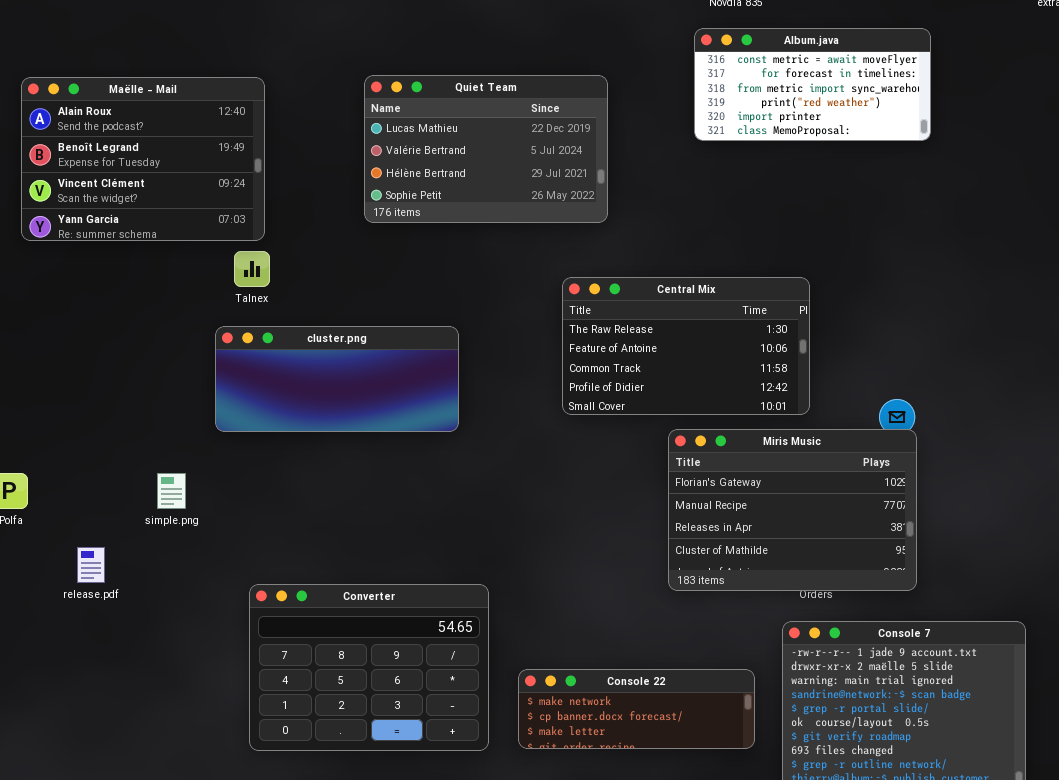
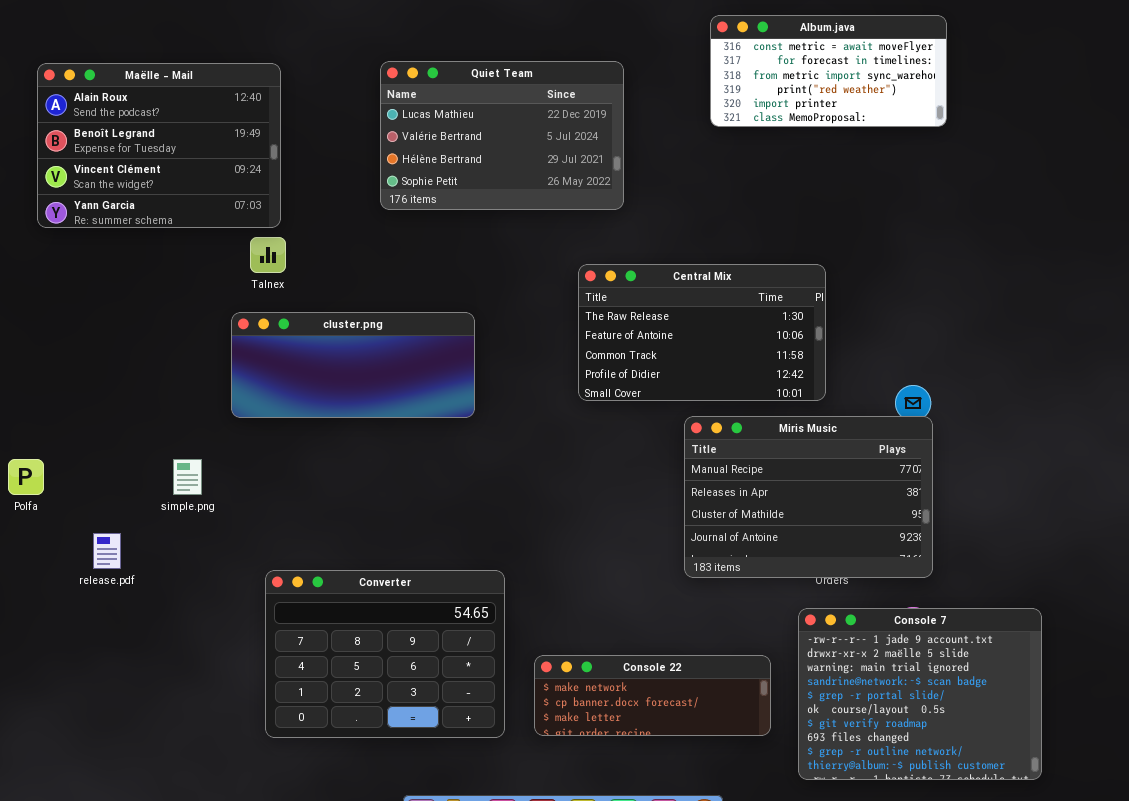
Miris Music: [668,429,917,591] -> [684,416,933,578], scrolled down 1 row

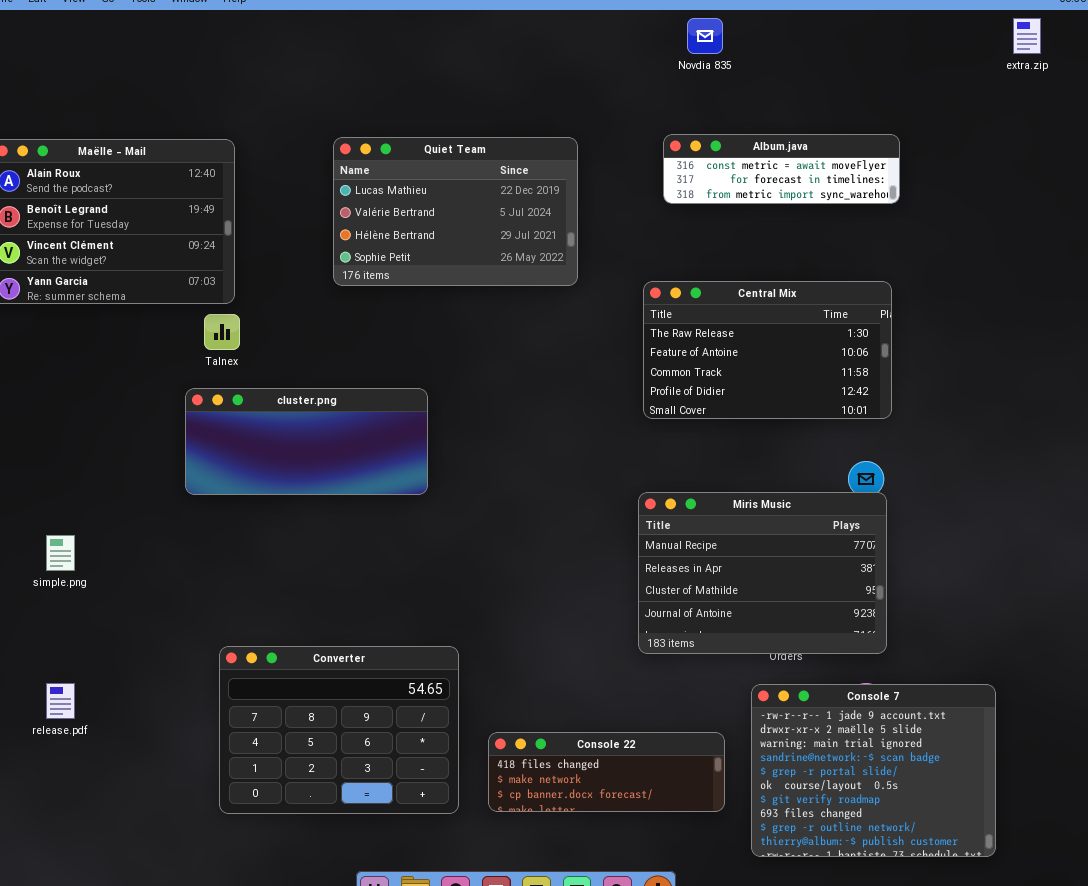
Album.java: [710,15,947,127] -> [663,134,900,204], resized
Central Mix: [578,264,826,401] -> [643,281,892,419], moved
simple.png: [173,459,202,495] -> [46,535,75,571], moved
release.pdf: [93,533,121,569] -> [46,683,75,719], moved
Console 22: [534,655,771,736] -> [488,732,725,812], scrolled up 1 row

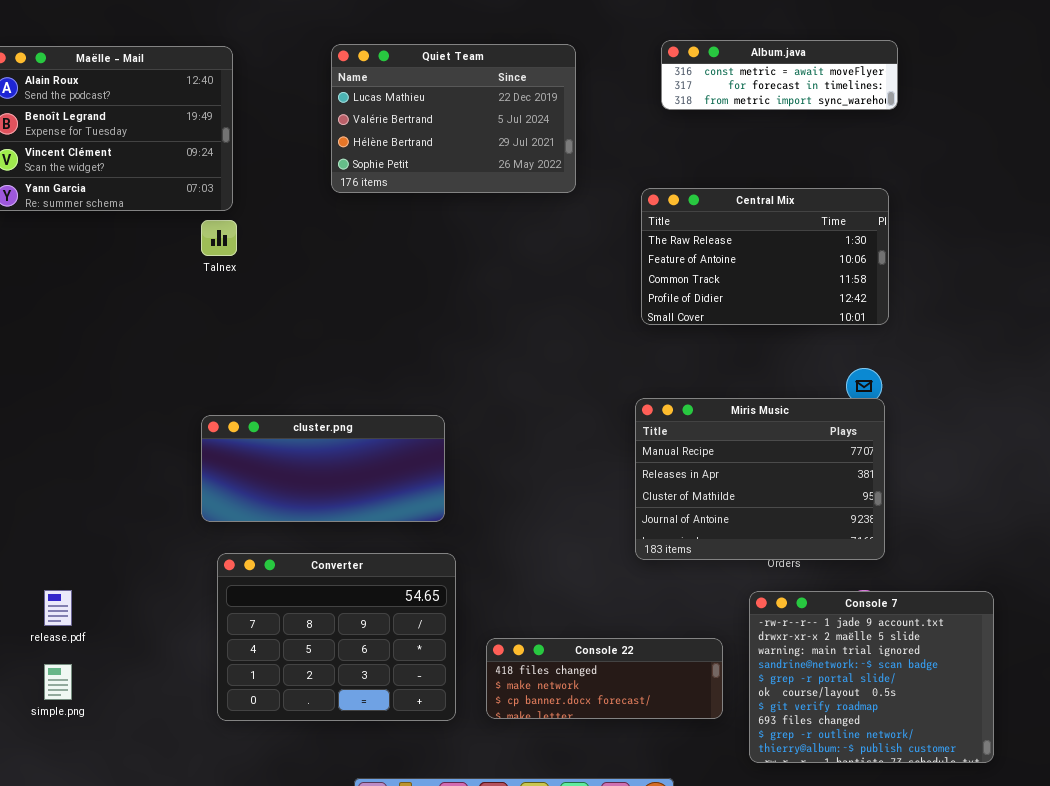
cluster.png: [185,388,428,495] -> [201,415,445,522], moved
simple.png: [46,535,75,571] -> [44,664,72,700], moved

